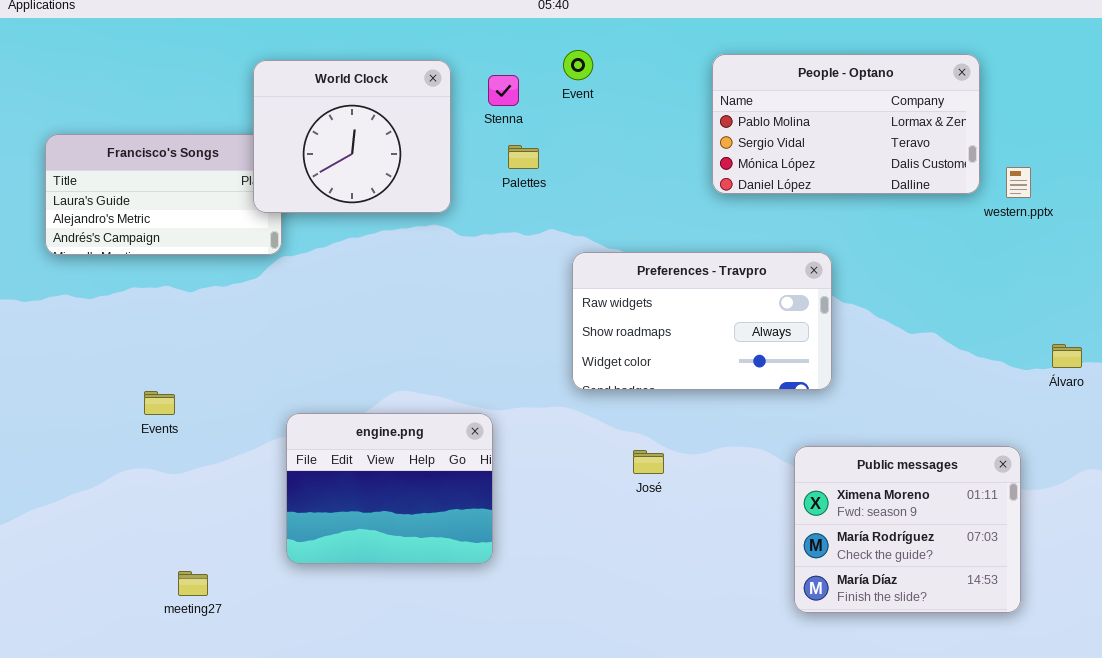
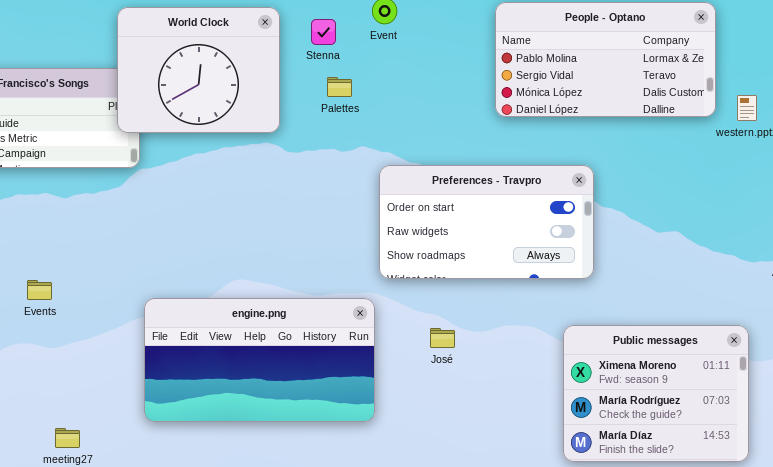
Preferences - Travpro: [572,252,832,390] -> [379,165,594,279], scrolled up 1 row
engine.png: [286,413,493,564] -> [144,298,375,422], resized

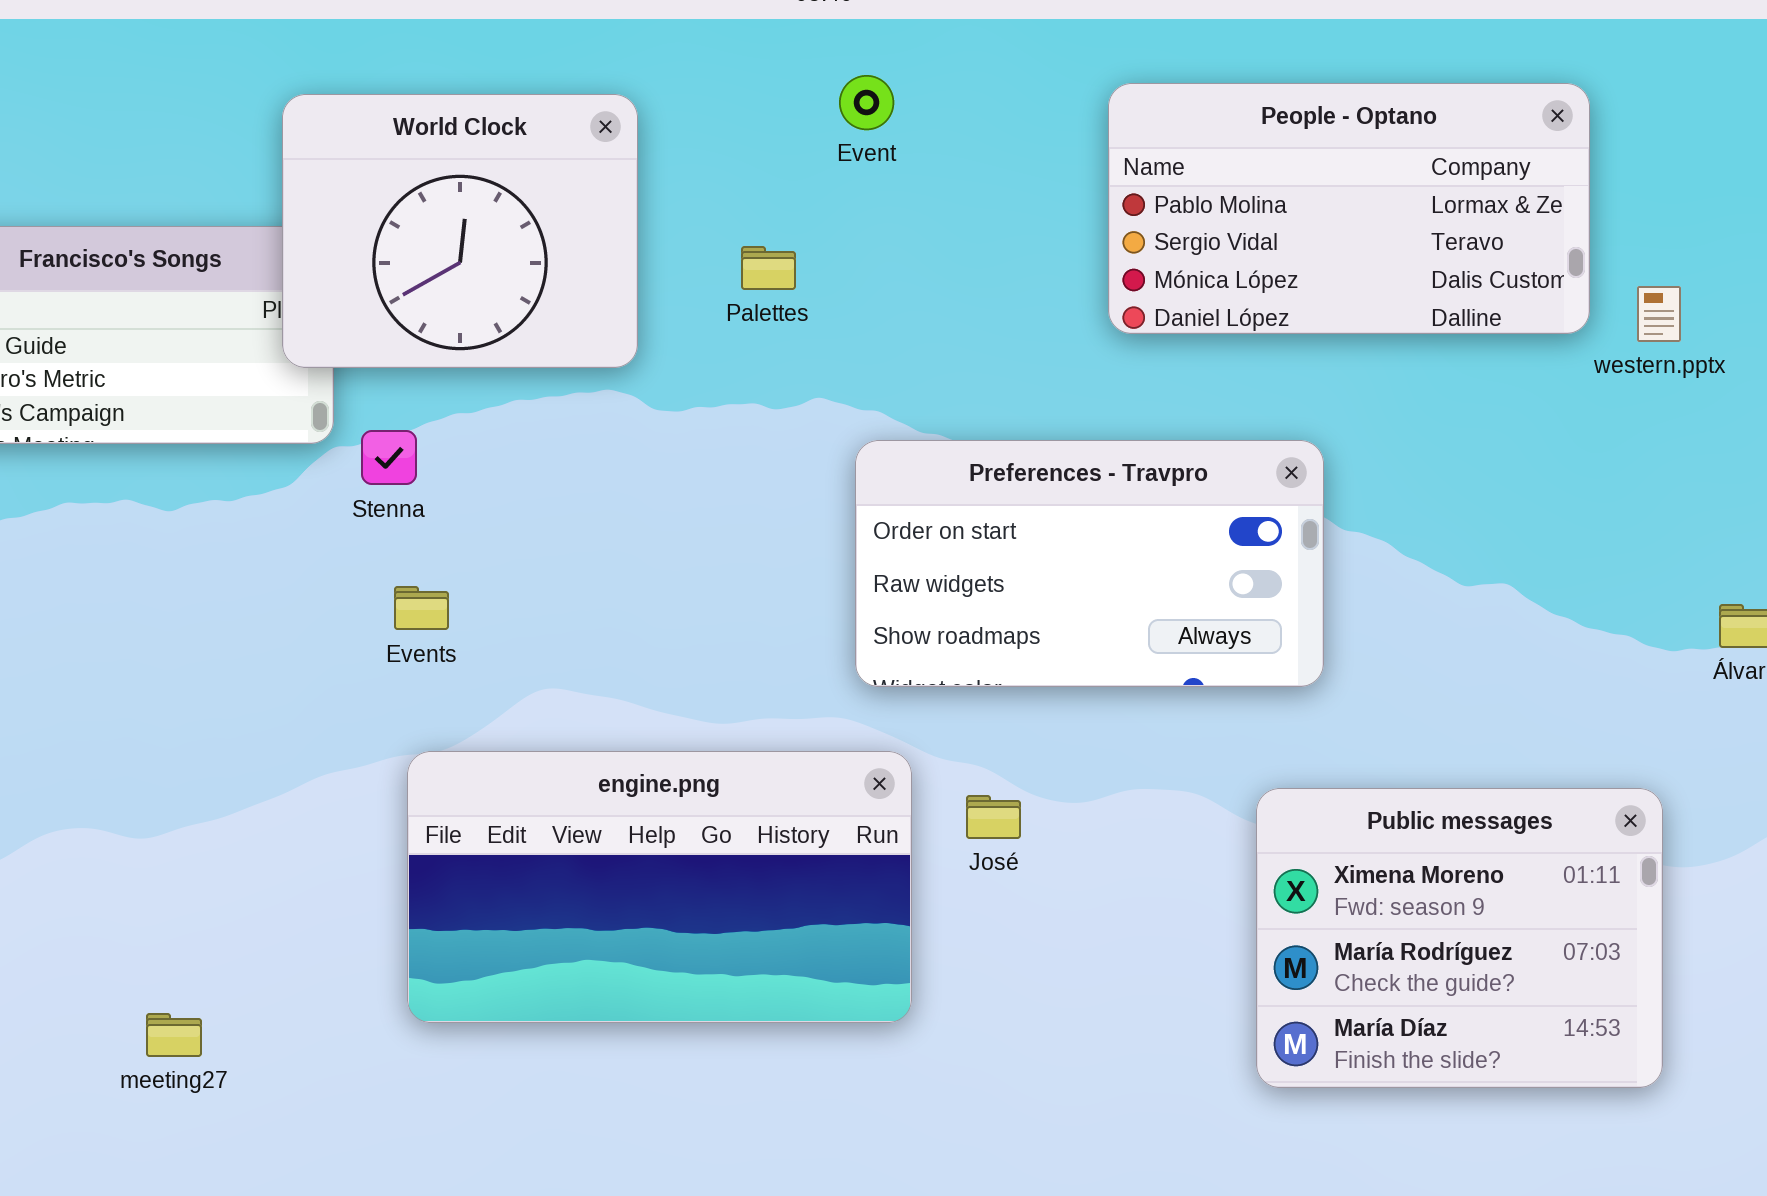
Stenna: [311,19,336,45] -> [361,430,417,485], moved
Events: [27,280,52,300] -> [394,586,449,630], moved
engine.png: [144,298,375,422] -> [407,751,912,1023], moved

